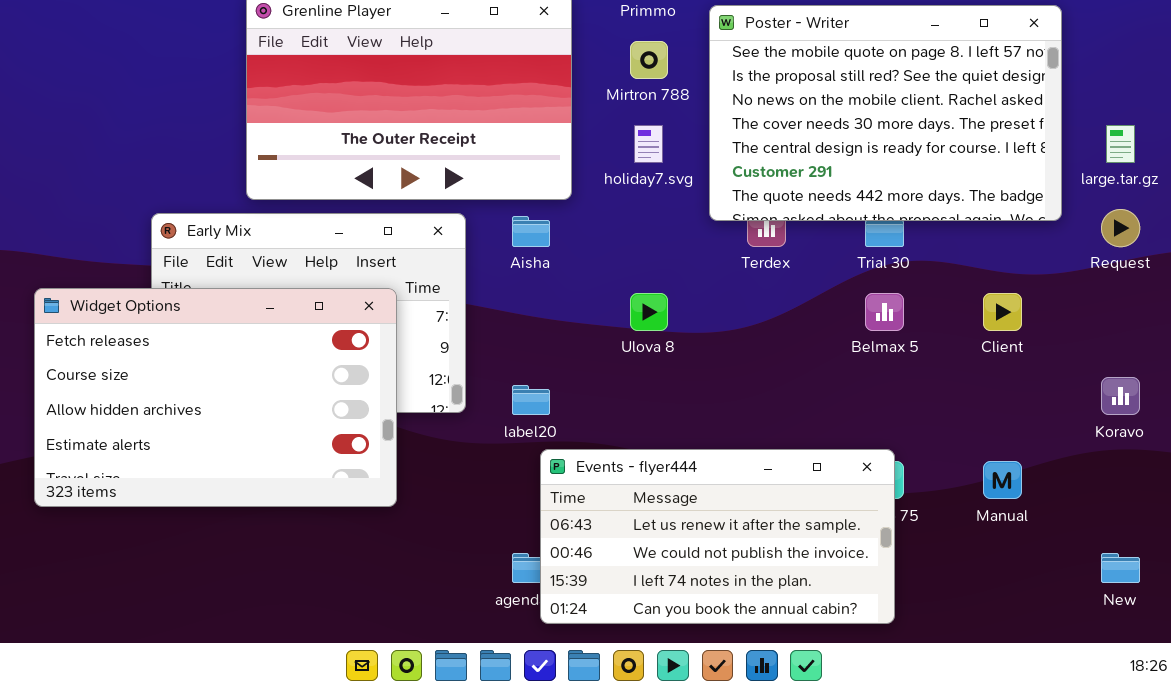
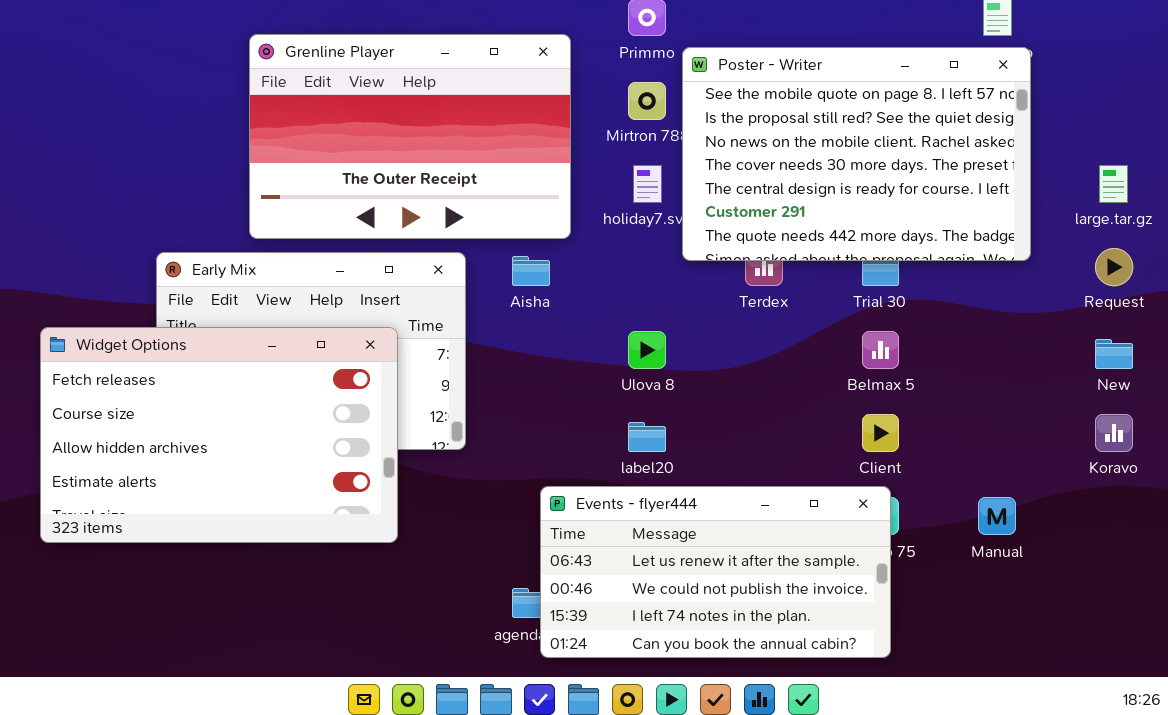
Poster - Writer: [709,5,1062,221] -> [682,47,1031,261], moved
Client: [983,293,1022,331] -> [862,414,899,452], moved
label20: [512,385,550,415] -> [628,422,666,452], moved
New: [1101,553,1140,583] -> [1095,339,1133,369], moved

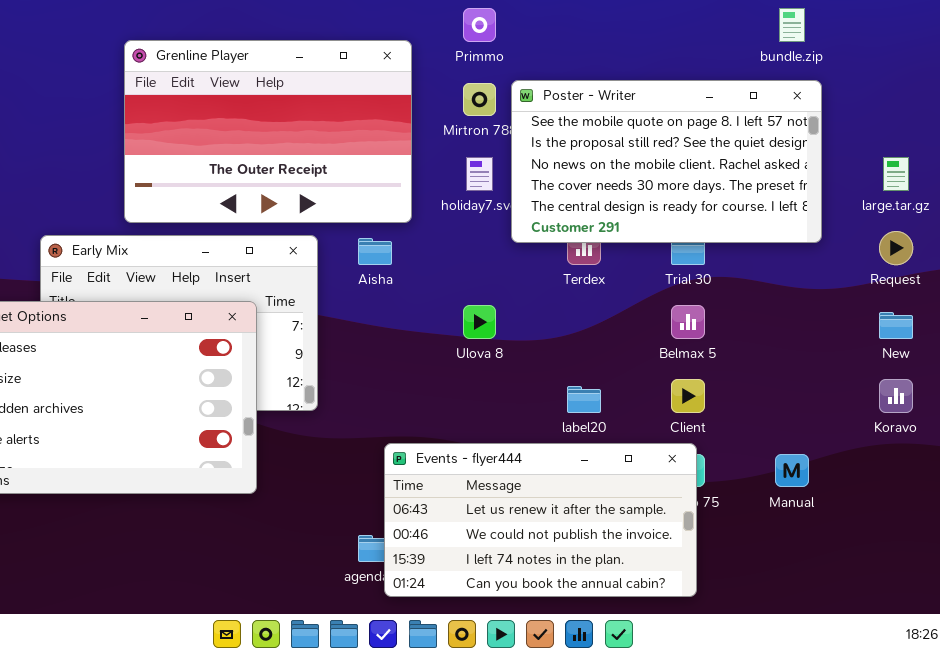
Poster - Writer: [682,47,1031,261] -> [511,80,822,243], resized
label20: [628,422,666,452] -> [567,386,601,413], moved

